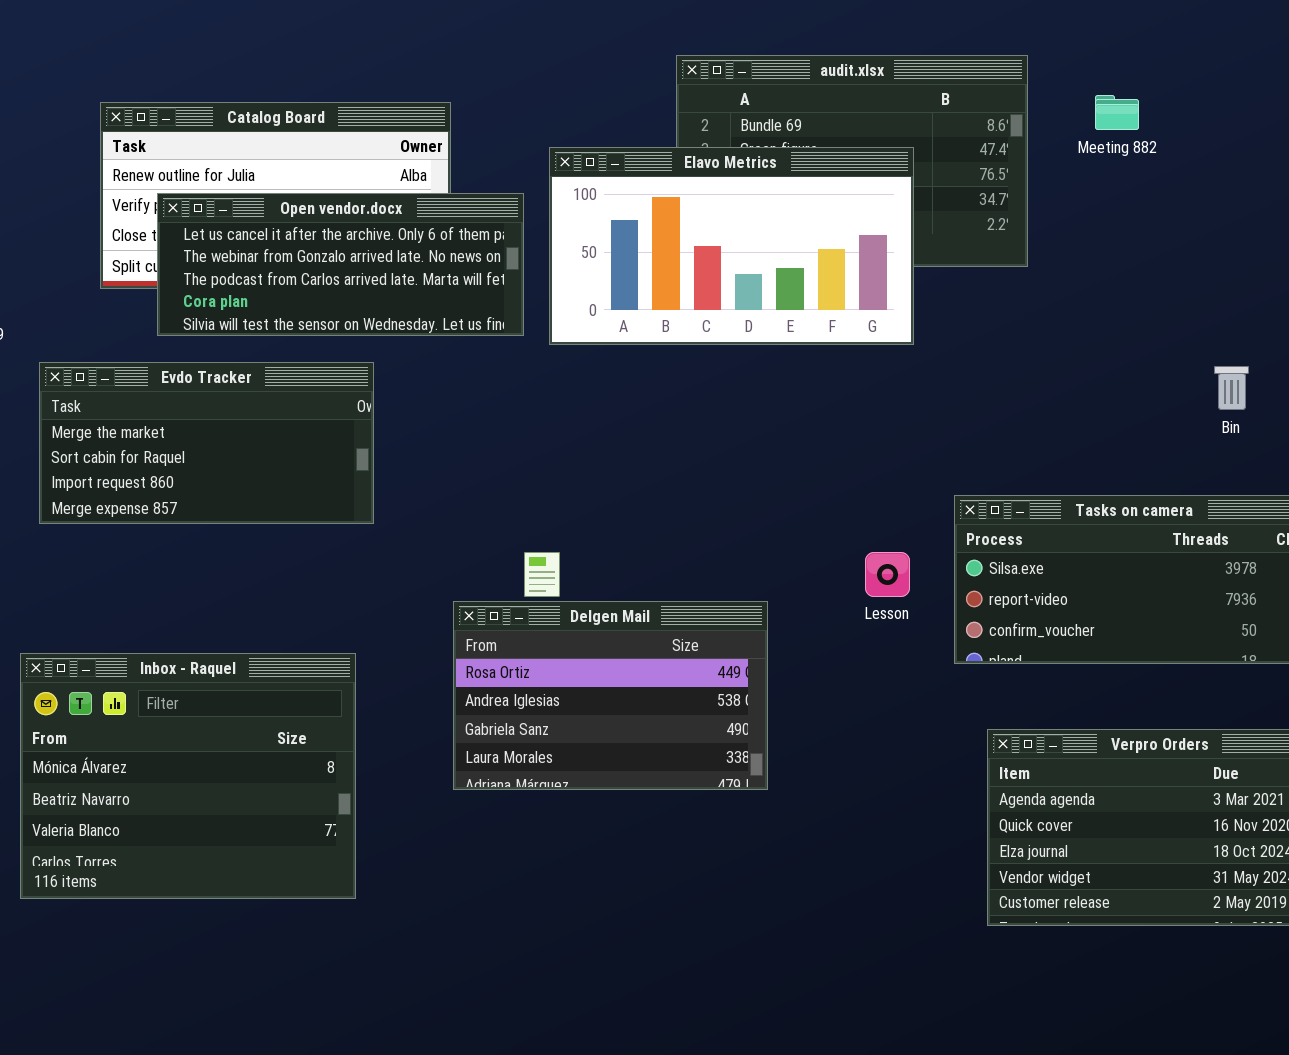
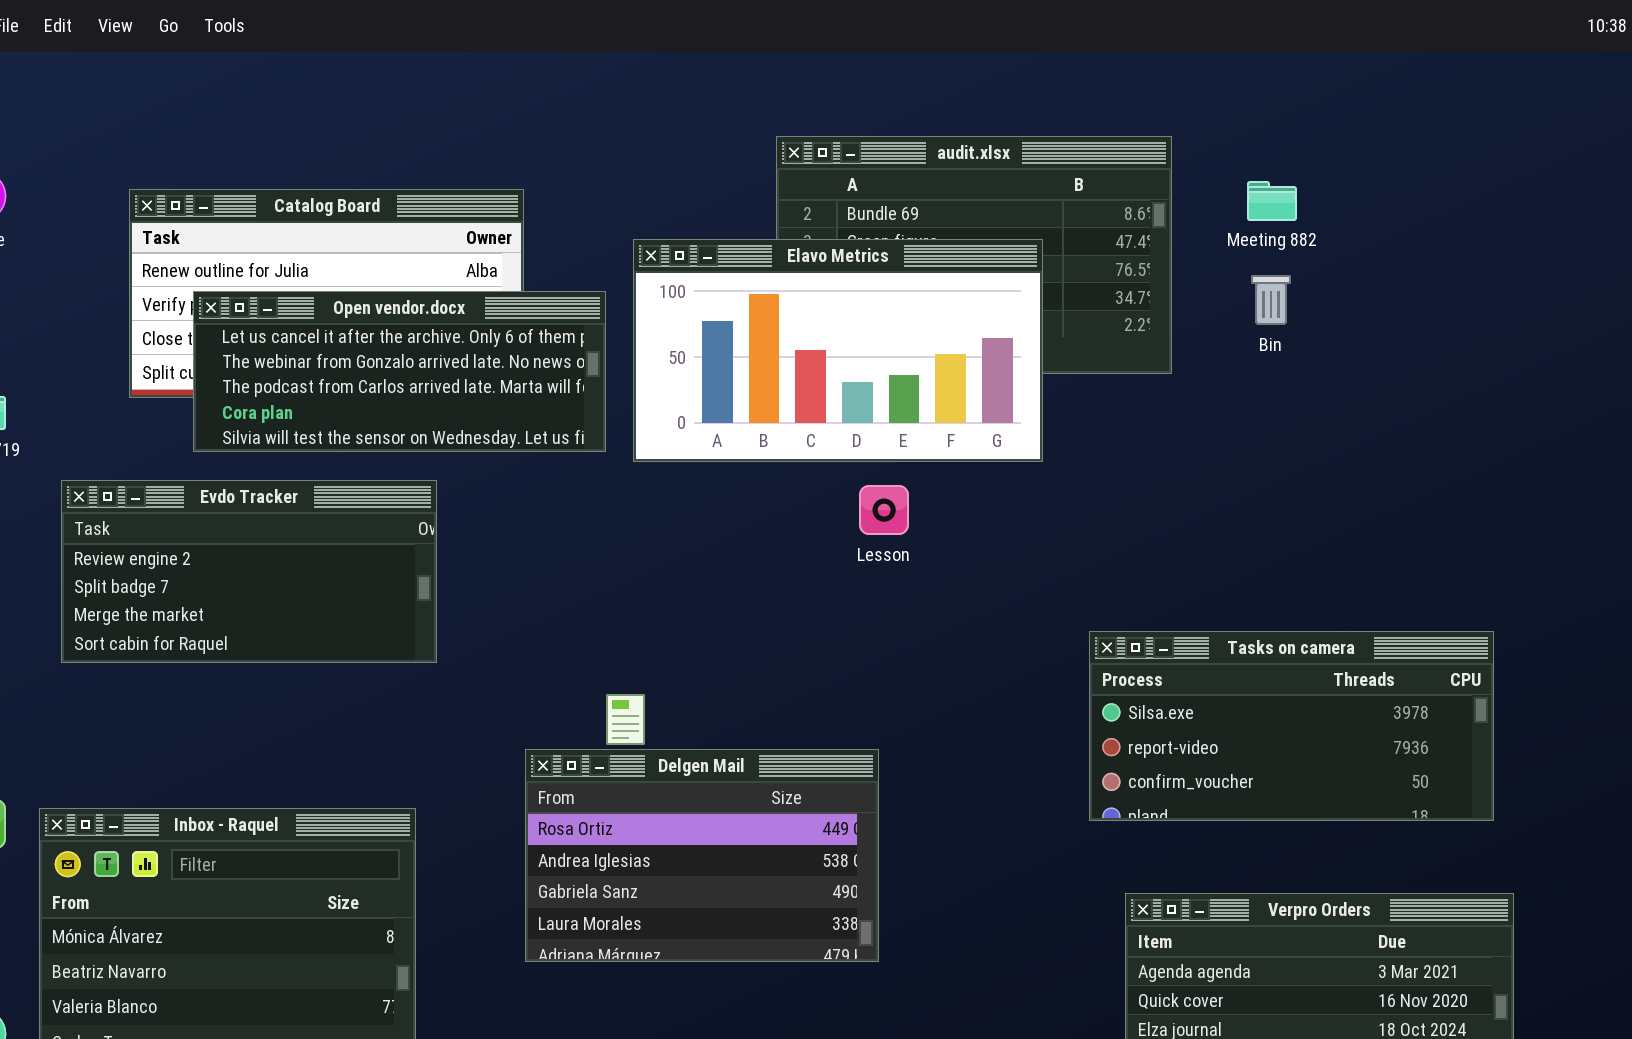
Evdo Tracker: [39,362,374,524] -> [61,480,437,663], scrolled up 2 rows
Bin: [1214,366,1249,410] -> [1251,275,1291,325], moved
Lesson: [865,552,910,597] -> [859,485,909,535], moved

